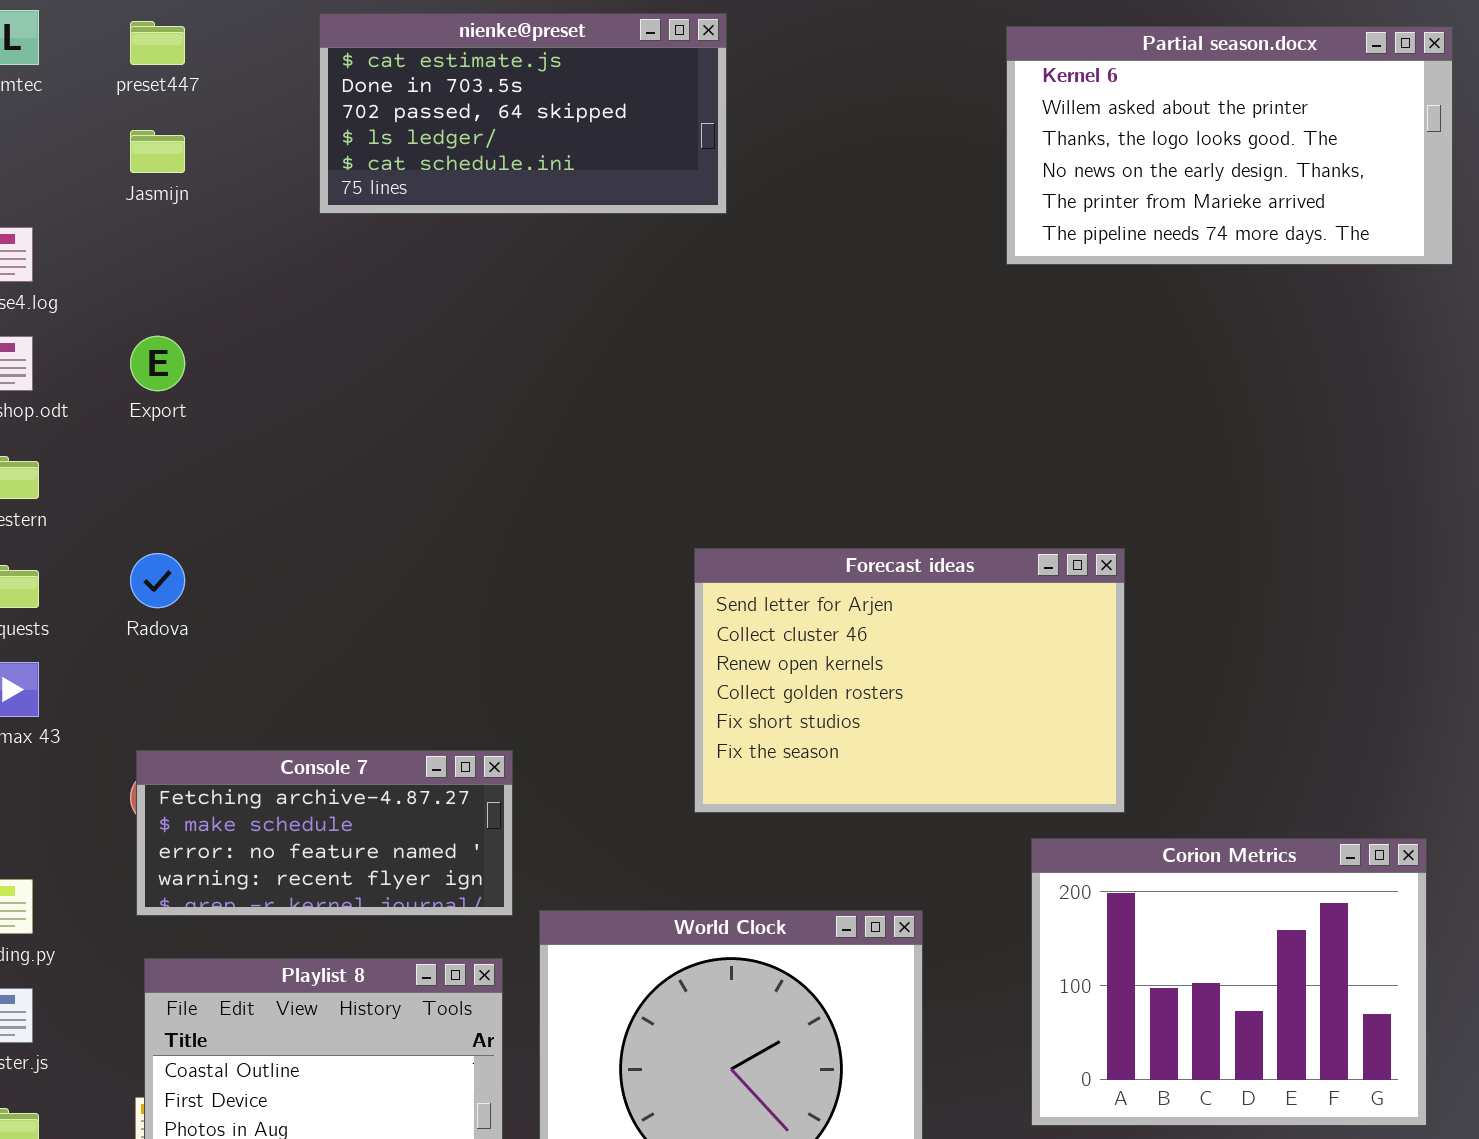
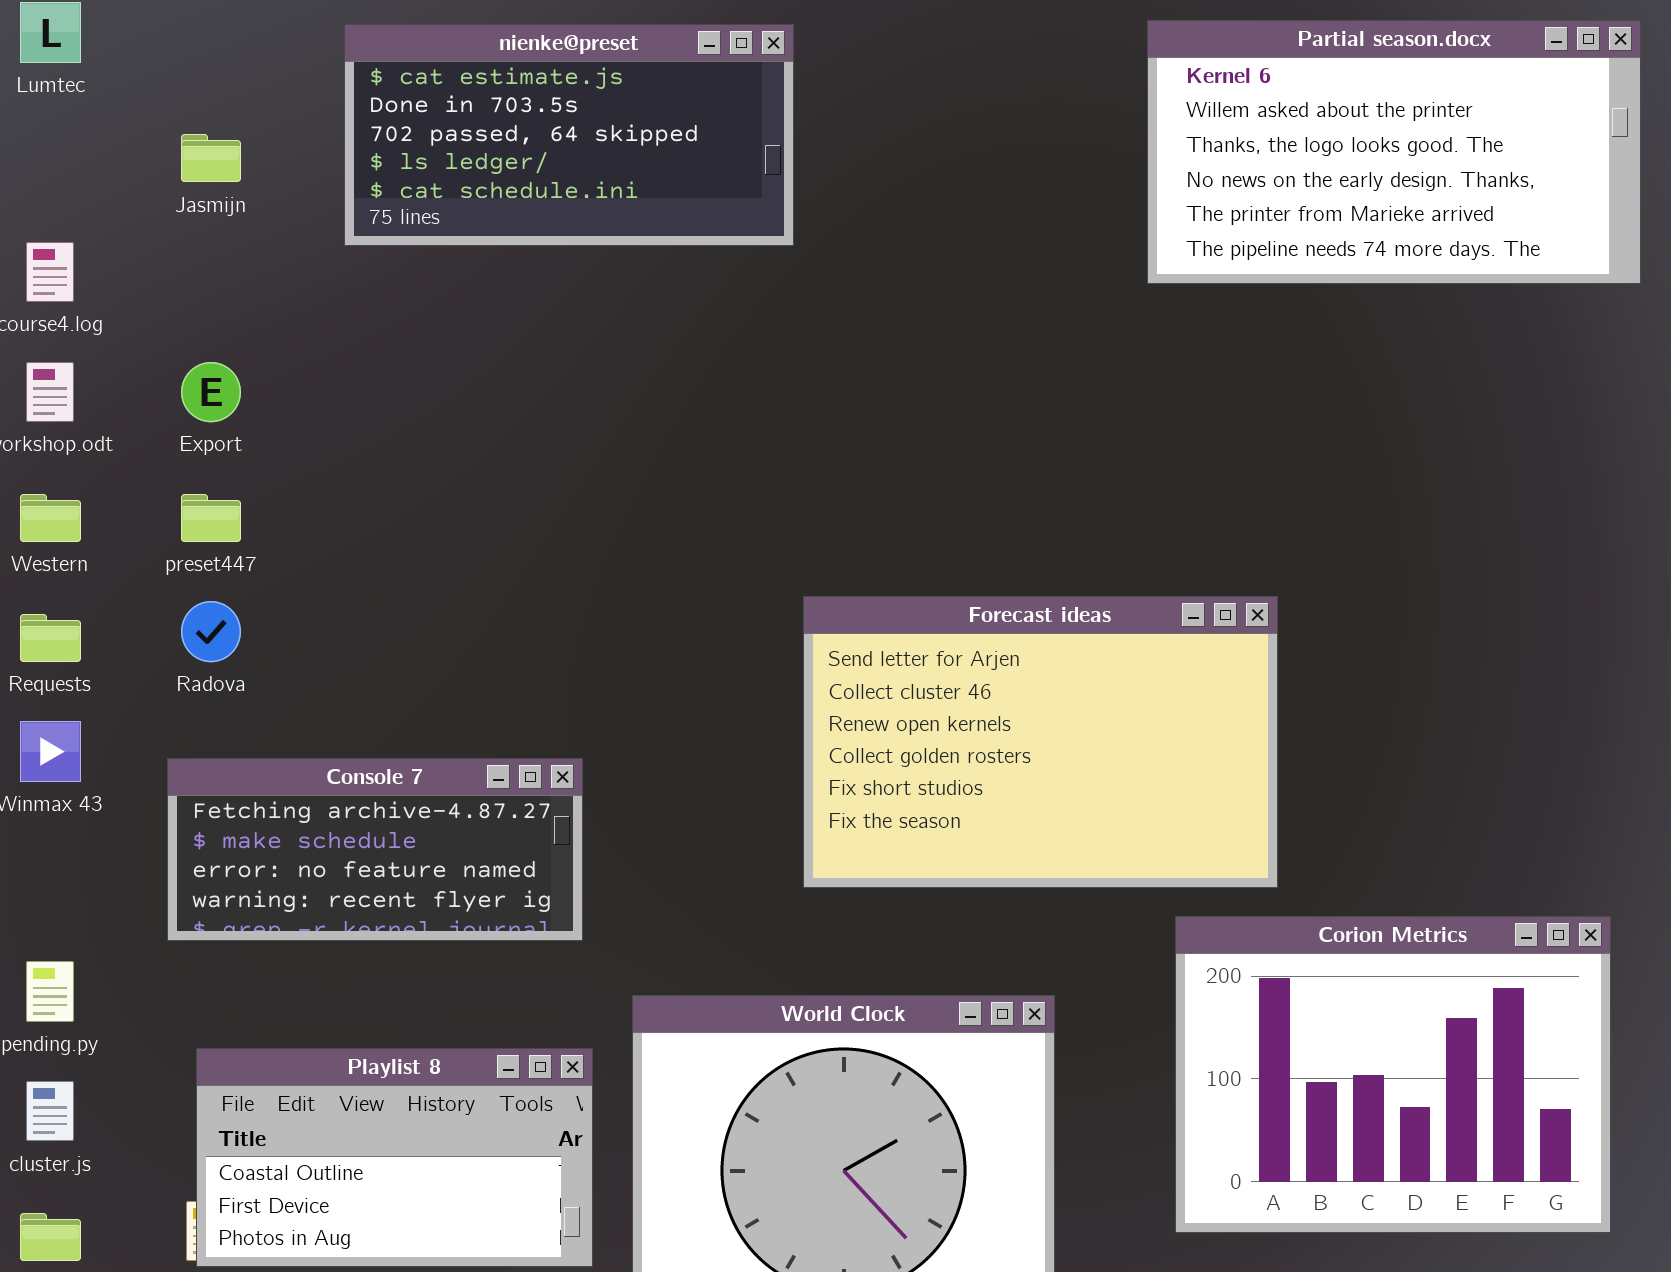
nienke@preset: [319,13,727,214] -> [344,24,794,246], moved
preset447: [130,21,185,65] -> [181,494,241,542], moved
Console 7: [136,750,513,916] -> [167,758,583,941], moved

